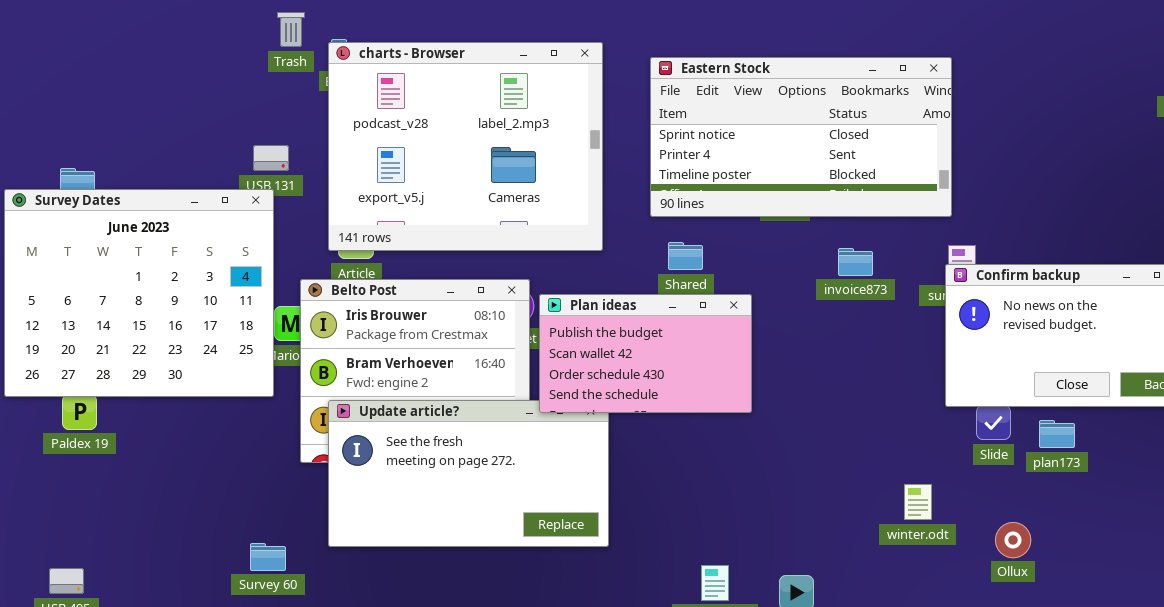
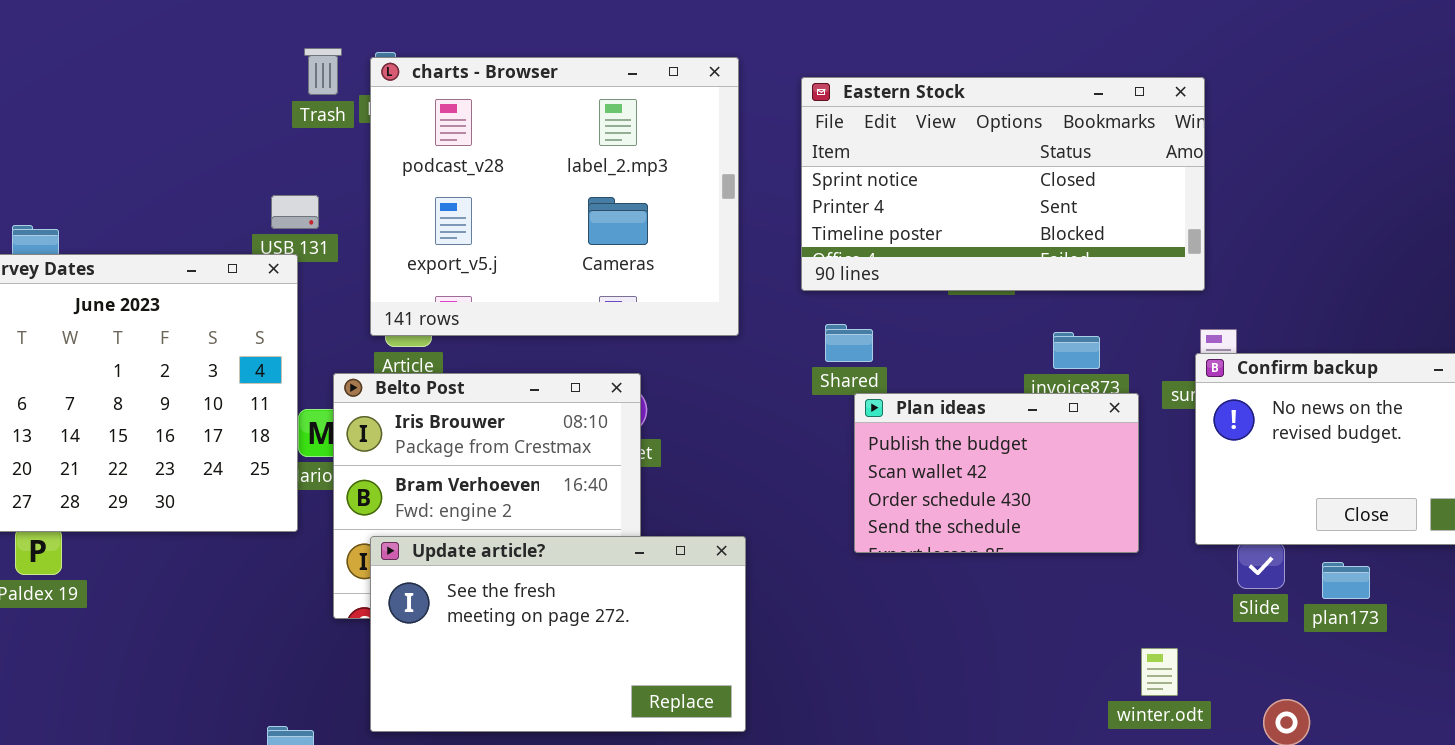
Trash: [277,12,305,47] -> [304,48,342,95], moved
Plan ideas: [539,294,752,413] -> [854,393,1139,553], moved

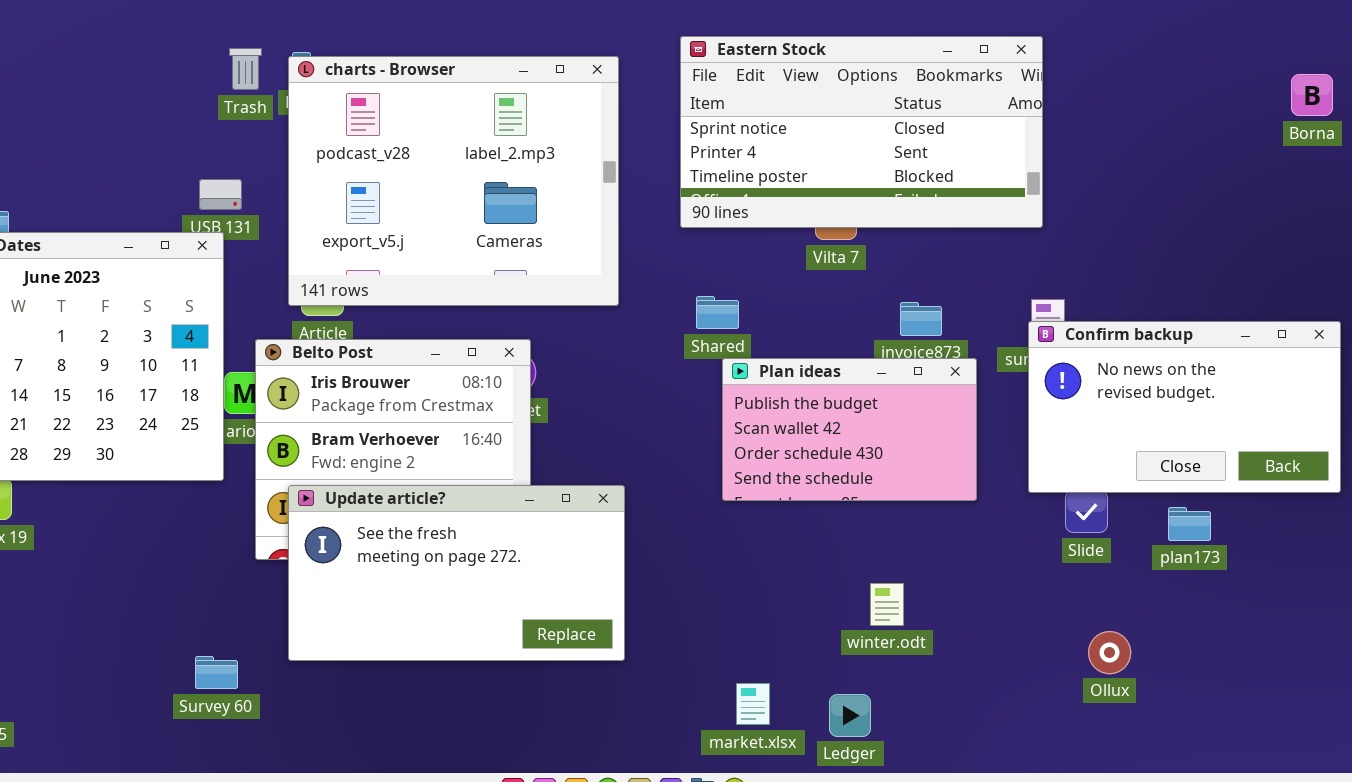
Eastern Stock: [801,77,1205,291] -> [680,36,1043,228], moved
plan173: [1322,562,1370,599] -> [1168,507,1211,541], moved
winter.odt: [1141,648,1178,696] -> [870,583,904,626], moved

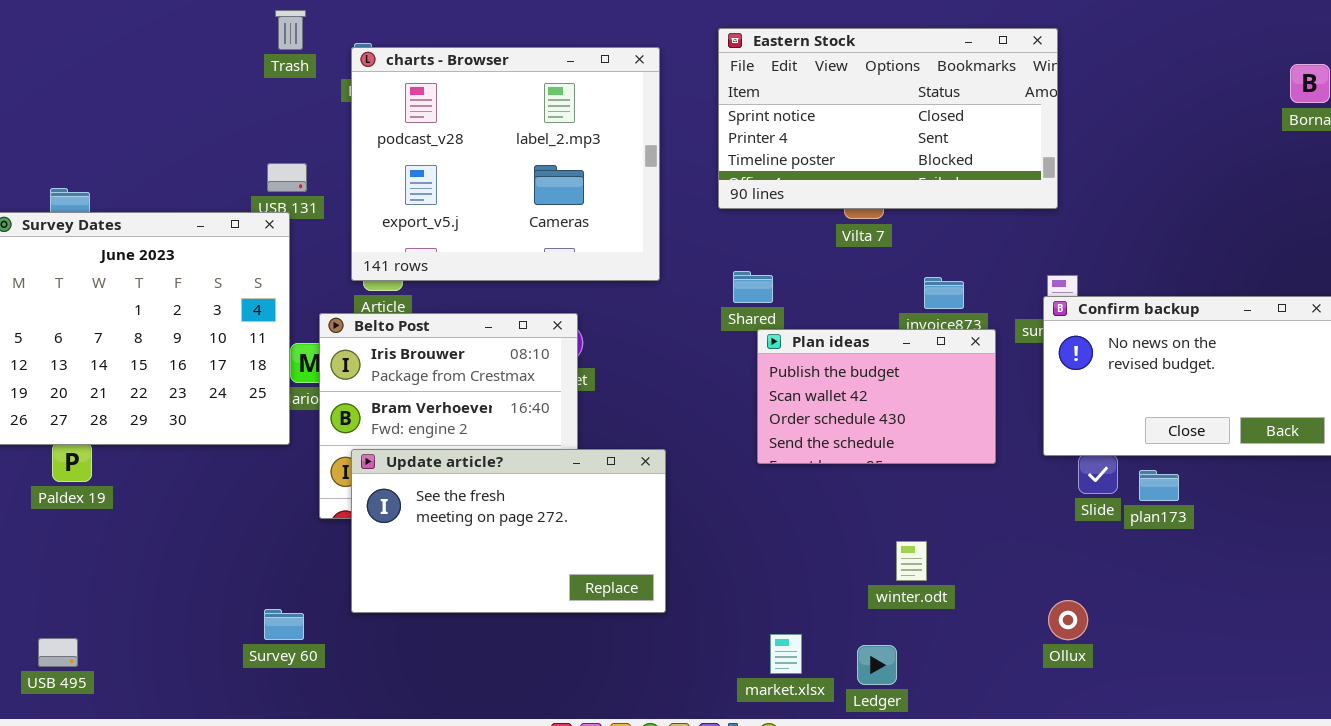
Trash: [229,48,262,90] -> [275,10,306,50], moved
plan173: [1168,507,1211,541] -> [1139,470,1179,501], moved
Ollux: [1088,631,1131,674] -> [1048,600,1088,640], moved

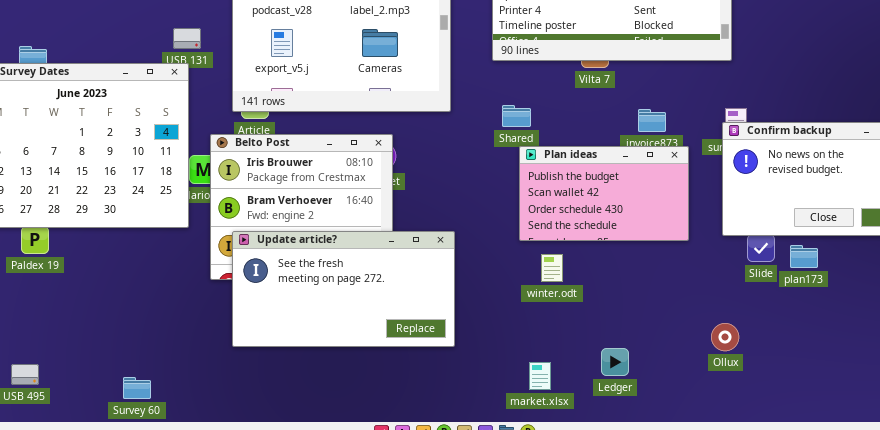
winter.odt: [896,541,927,581] -> [541,254,563,282], moved
Ollux: [1048,600,1088,640] -> [711,323,739,351], moved
Survey 60: [264,609,304,640] -> [123,377,151,399], moved
Ledger: [857,645,897,685] -> [601,348,629,376], moved

